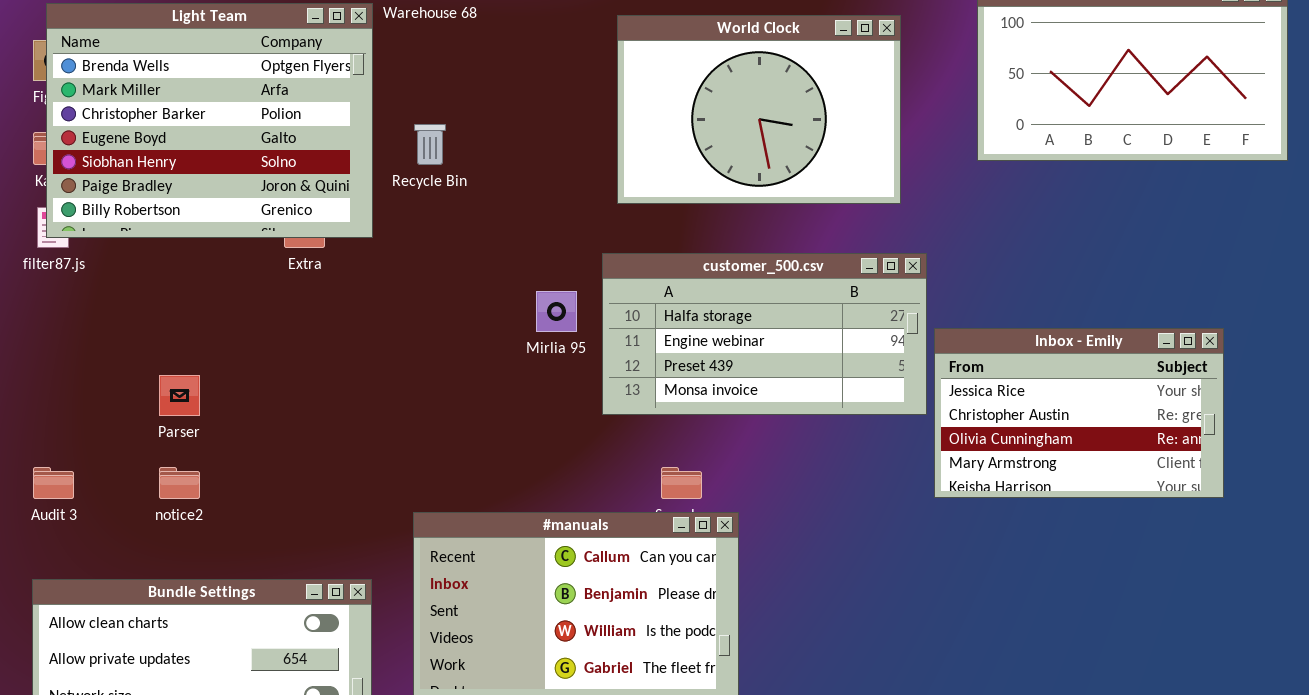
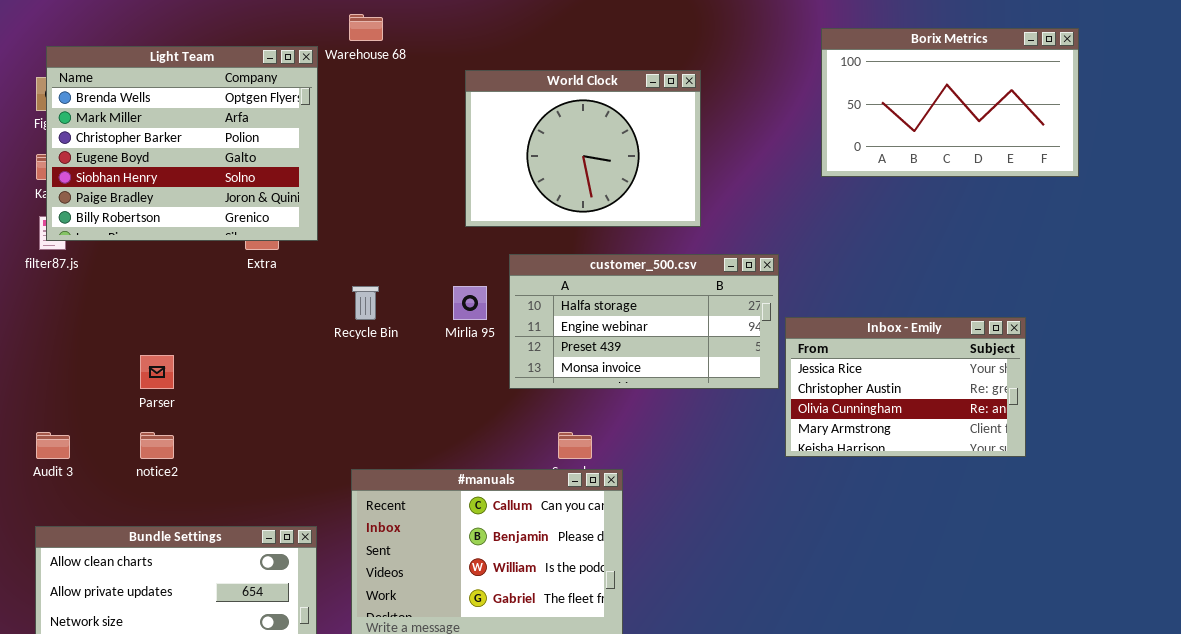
World Clock: [617,15,901,204] -> [465,70,701,227], moved
Recycle Bin: [414,124,446,165] -> [352,286,379,320], moved

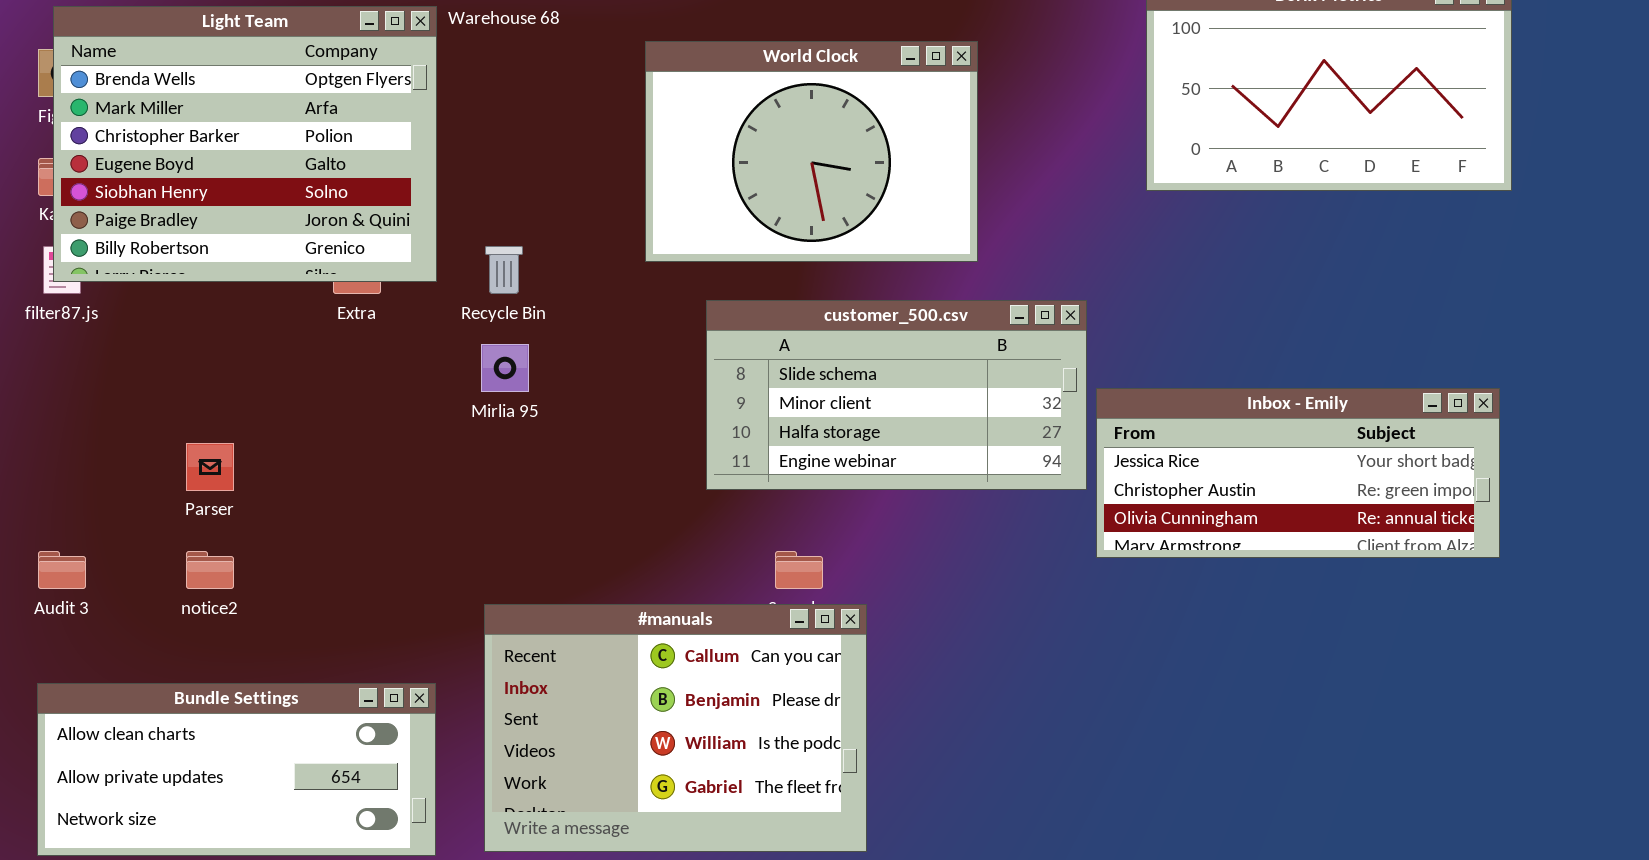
customer_500.csv: [509,254,779,389] -> [706,300,1087,490], scrolled up 2 rows
Recycle Bin: [352,286,379,320] -> [485,246,523,294], moved
Mirlia 95: [453,286,487,320] -> [481,344,529,392], moved
Inbox - Emily: [785,317,1026,457] -> [1096,388,1500,558], resized

